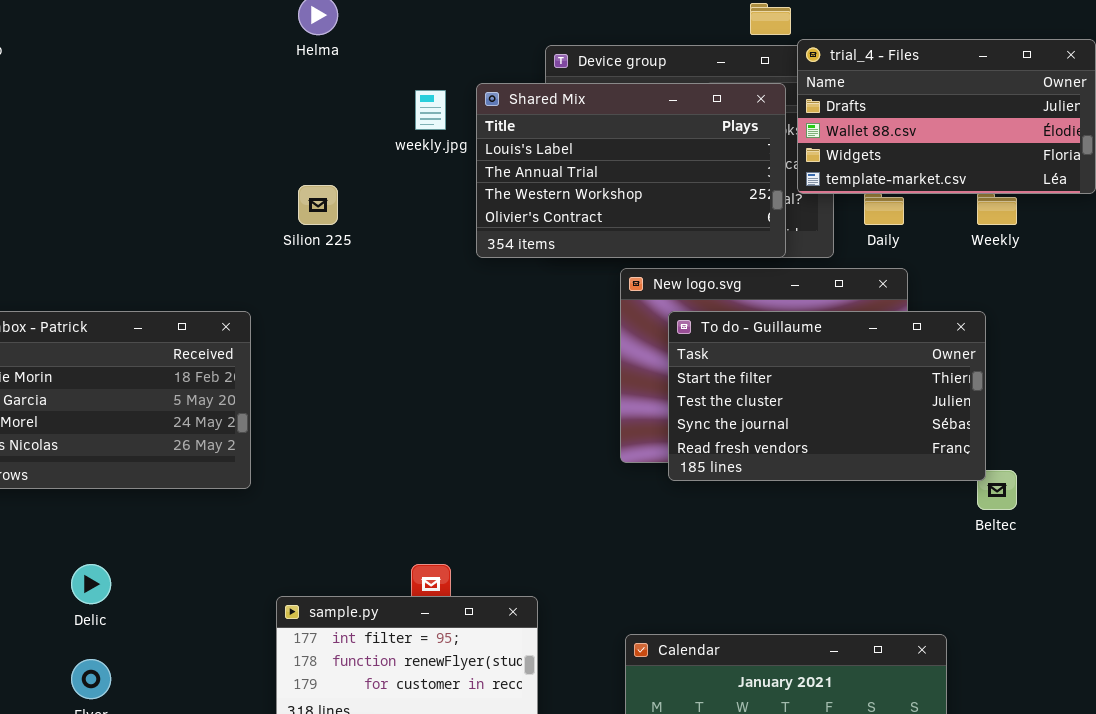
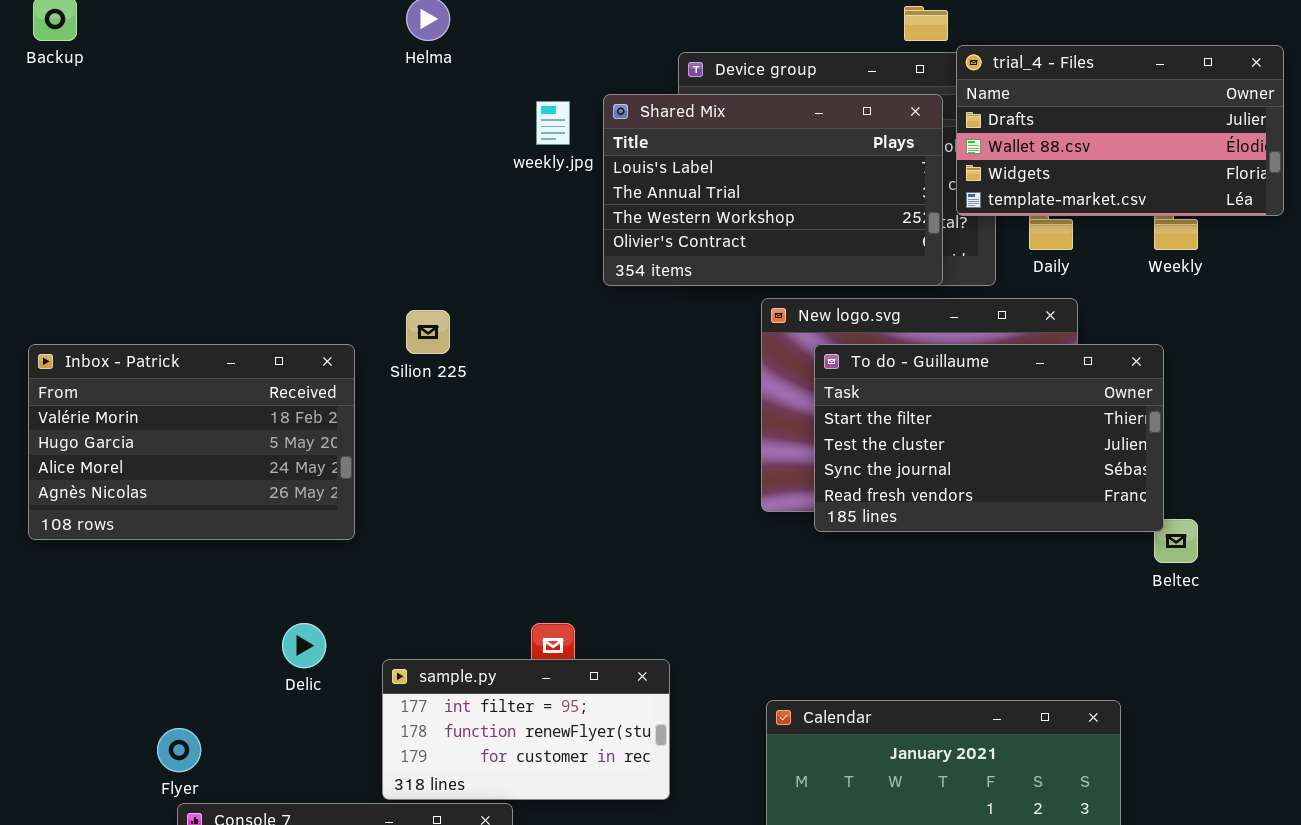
Silion 225: [298,185,338,225] -> [406,310,450,354], moved
Delic: [71,564,111,604] -> [282,623,326,668], moved

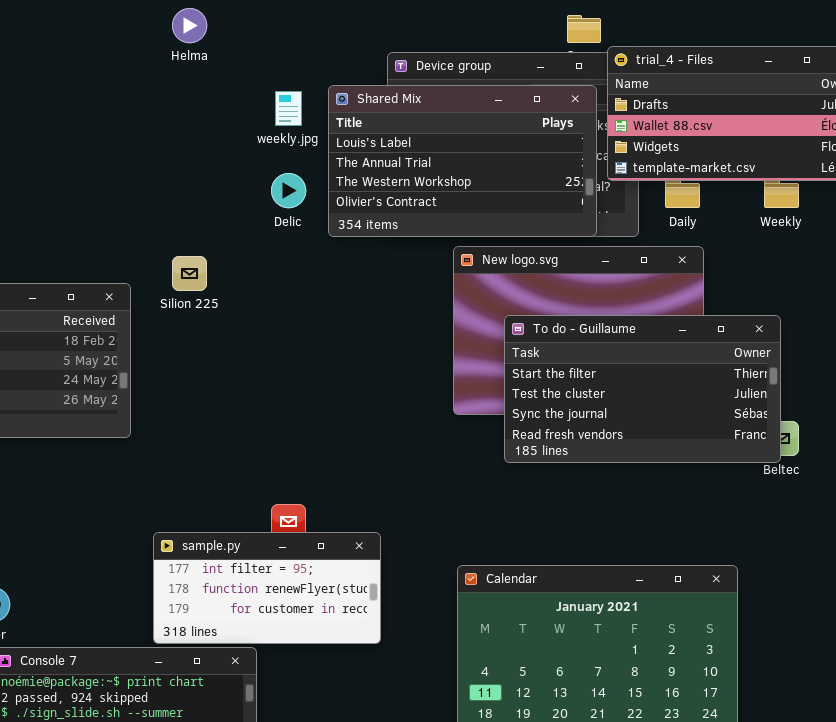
To do - Guillaume: [814,344,1164,532] -> [504,315,781,463], moved
Delic: [282,623,326,668] -> [271,173,306,208], moved

